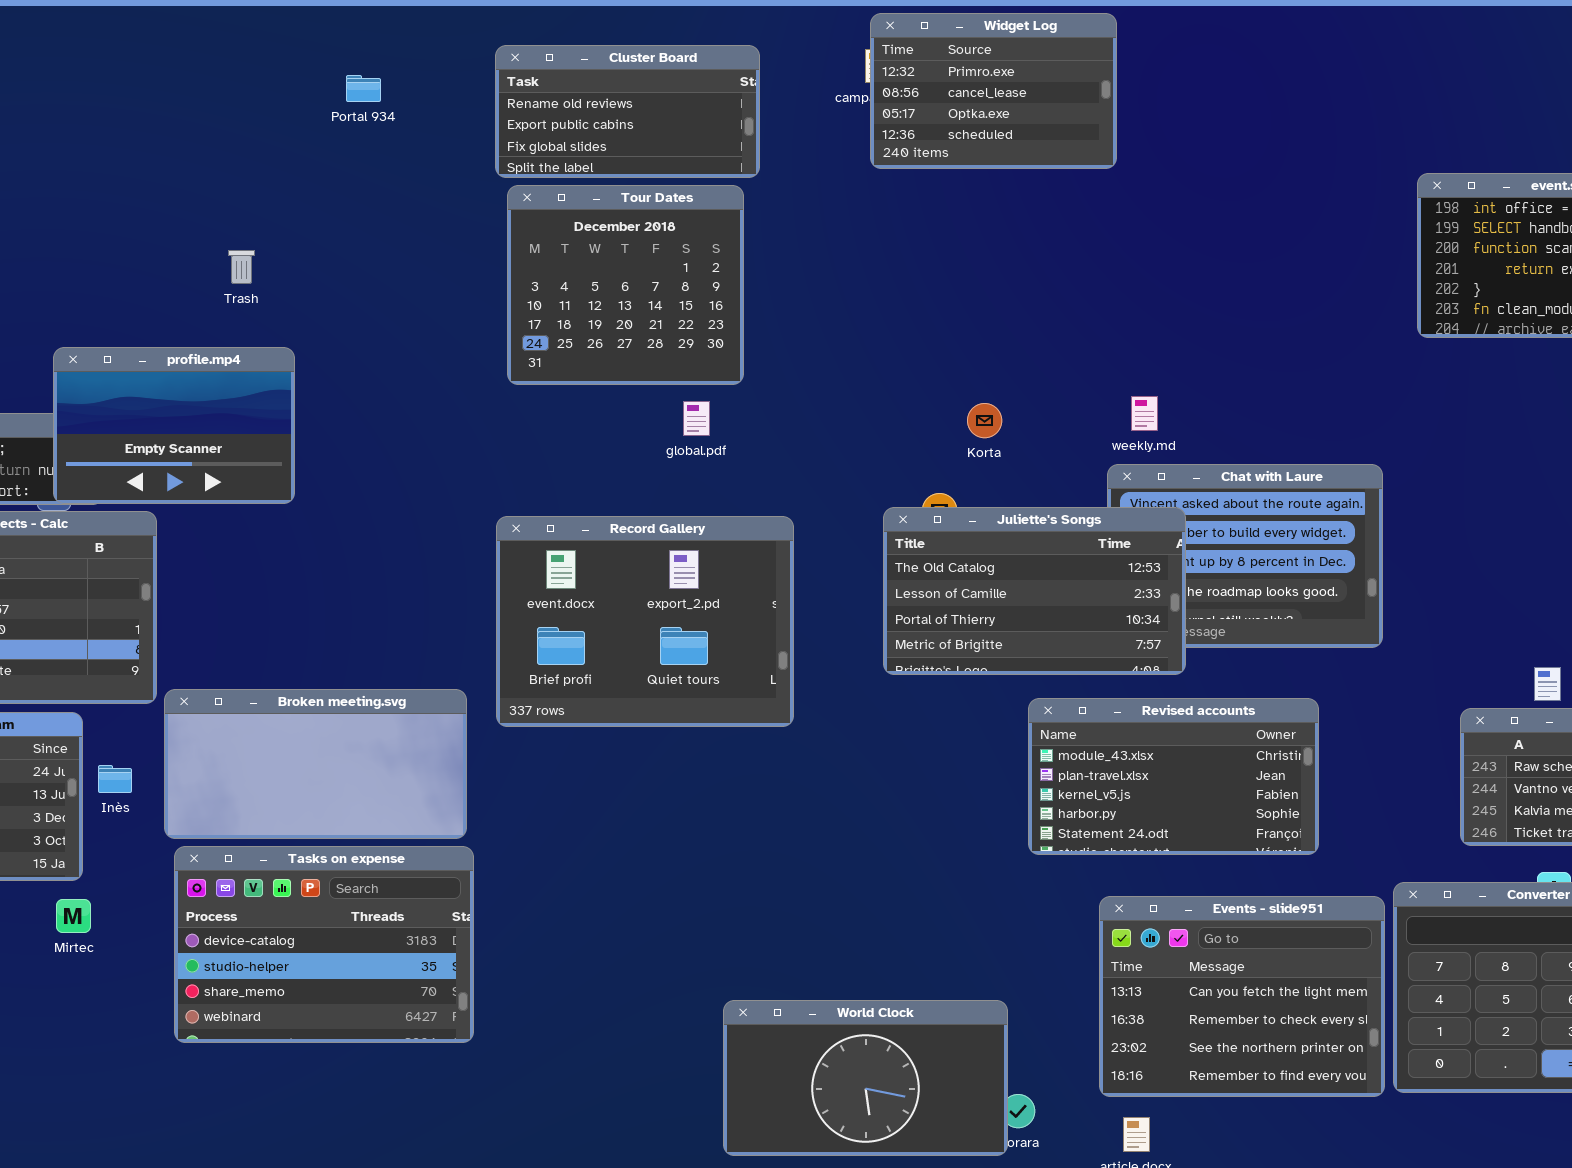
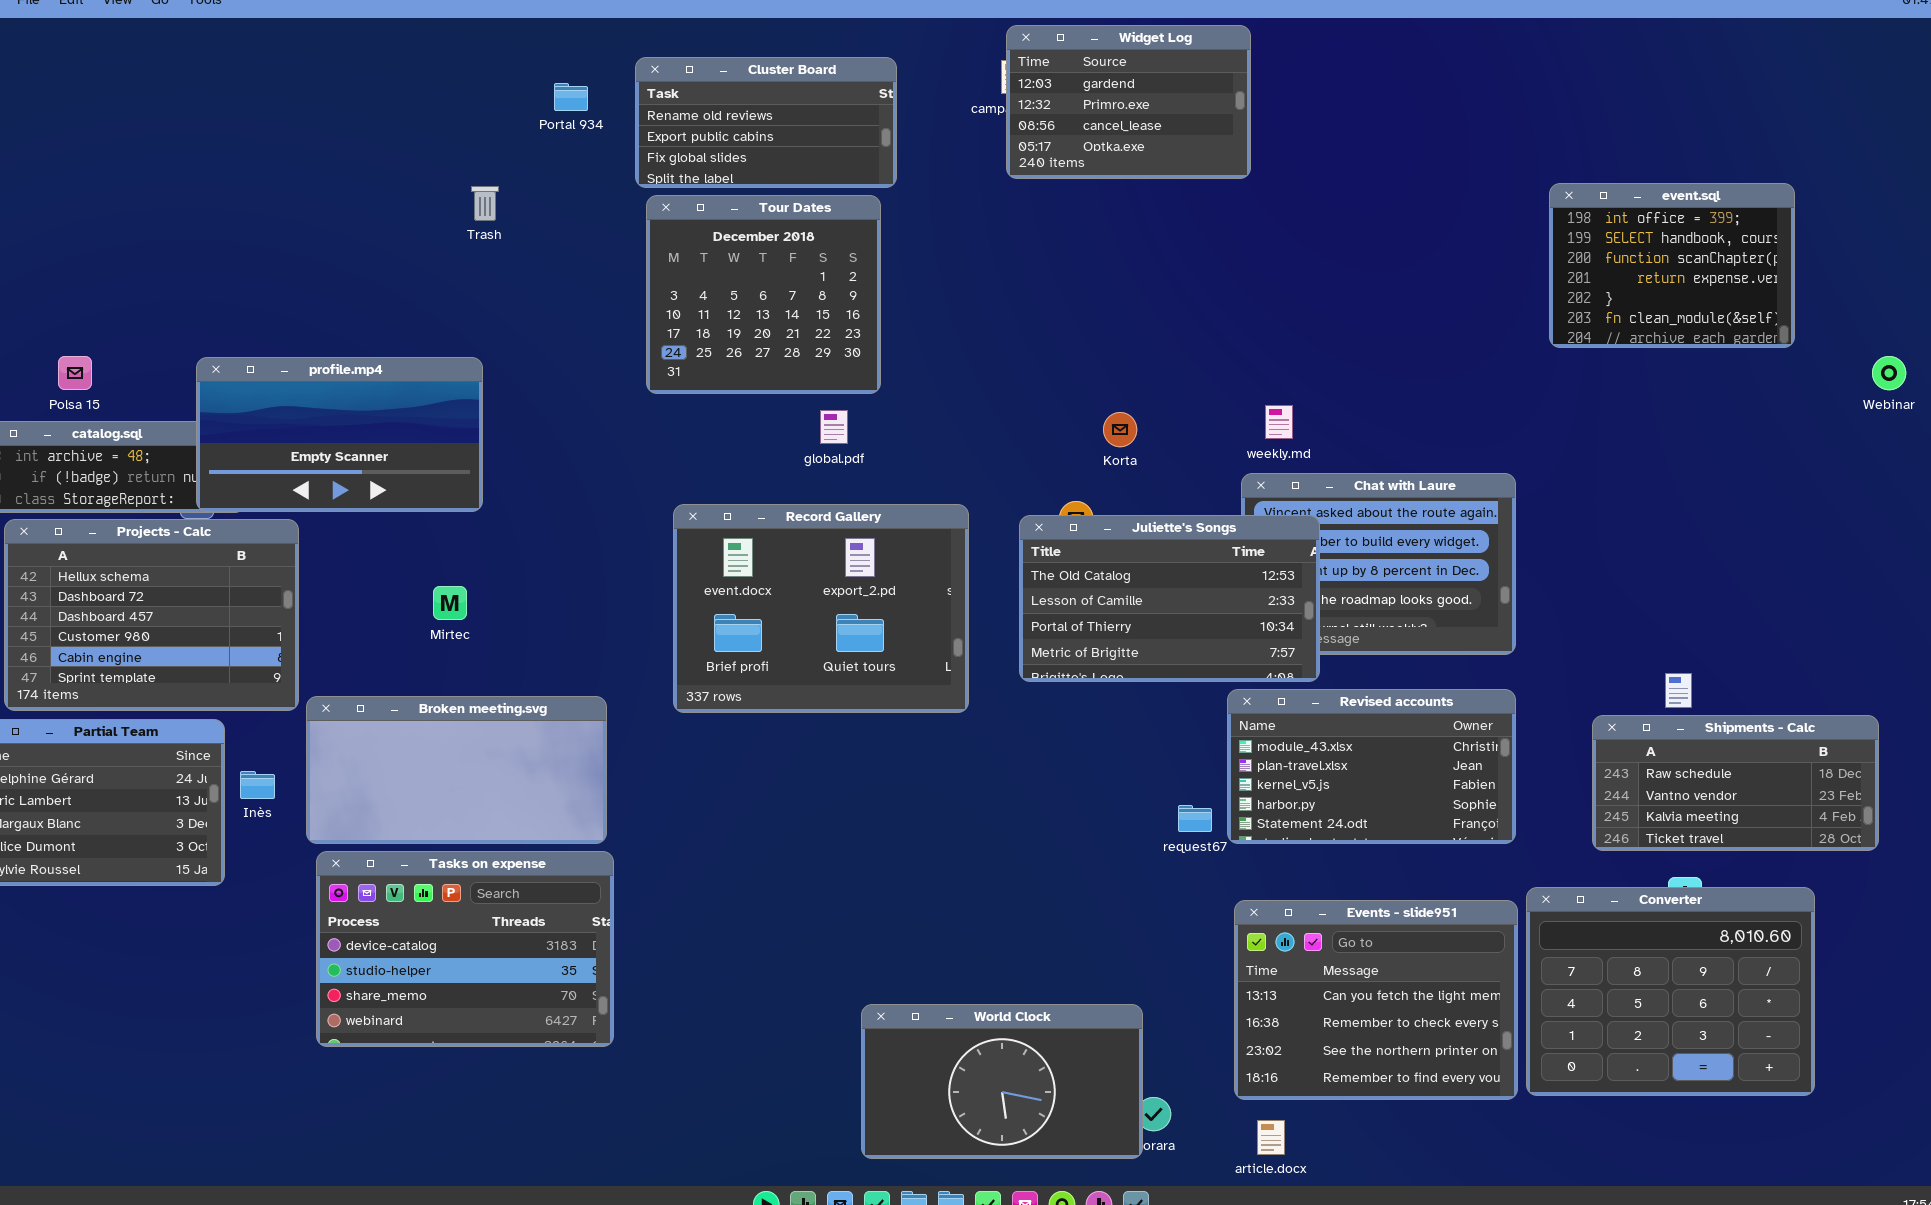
Widget Log: [870,13,1117,169] -> [1006,25,1251,179], scrolled up 1 row
Portal 934: [346,75,381,102] -> [554,83,588,111], moved
Trash: [228,250,255,284] -> [471,186,499,221], moved
profile.mp4: [53,347,295,504] -> [196,357,483,512], resized
Record Gallery: [496,516,794,727] -> [673,504,969,713], moved
Revised accounts: [1028,698,1319,855] -> [1227,689,1516,844], moved
Mirtec: [56,899,91,933] -> [433,586,467,620], moved

